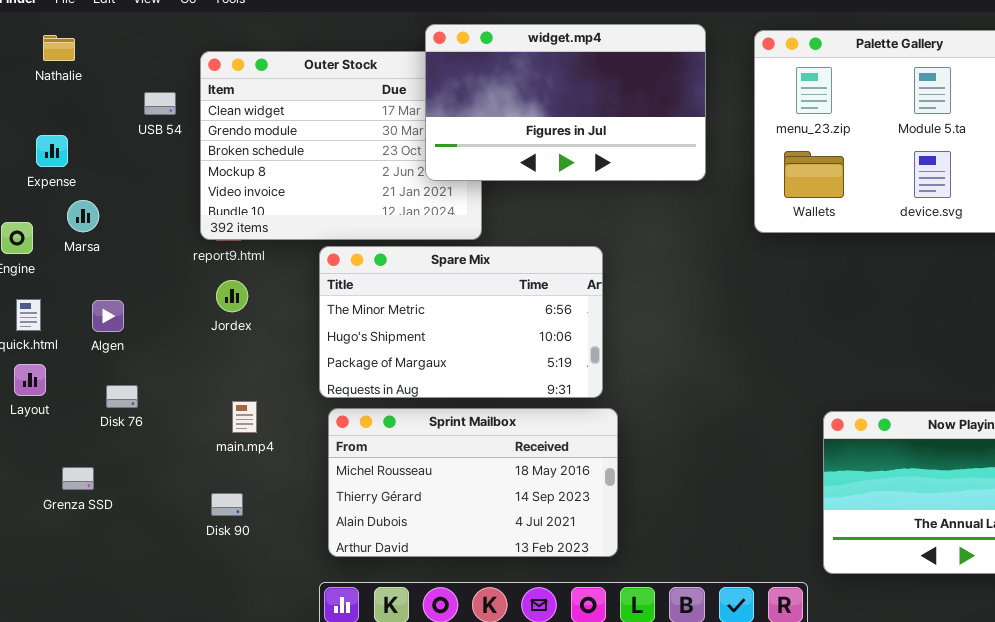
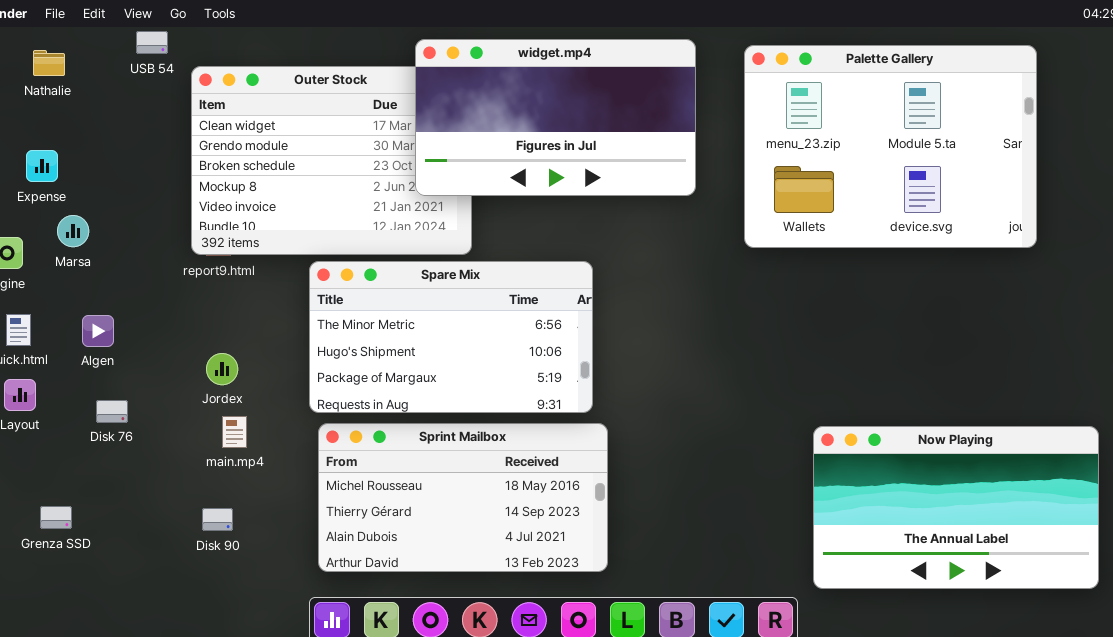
USB 54: [144,92,176,115] -> [136,31,168,54], moved
Jordex: [216,280,248,312] -> [206,353,238,385], moved
Grenza SSD: [62,467,94,490] -> [40,506,72,529], moved

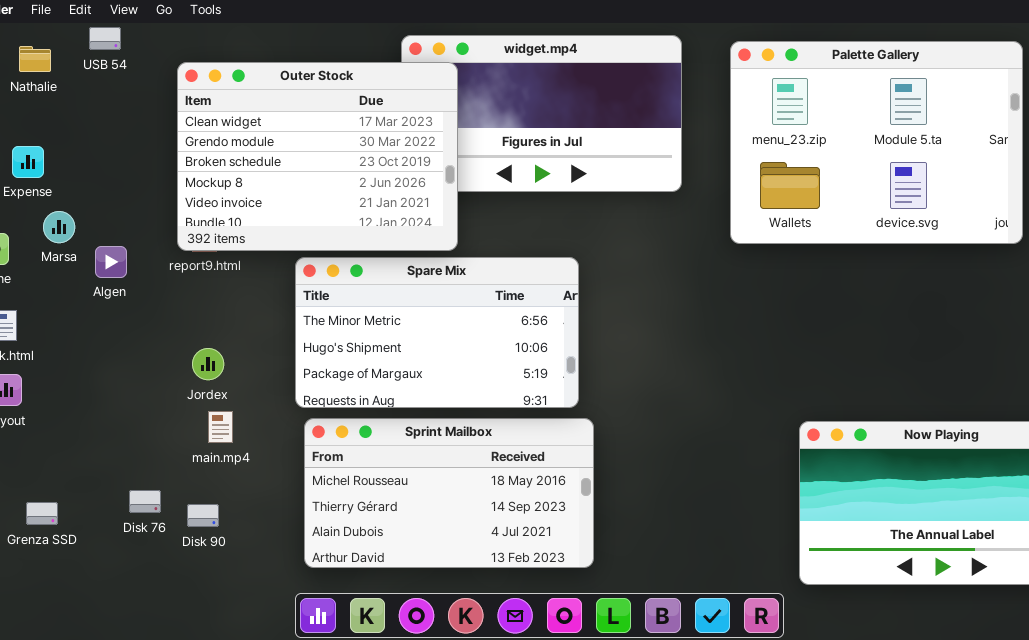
USB 54: [136,31,168,54] -> [89,27,121,50], moved
Outer Stock: [191,66,472,255] -> [177,62,458,251], raised
Algen: [82,315,114,347] -> [95,246,127,278], moved
Disk 76: [96,400,128,423] -> [129,490,161,513], moved

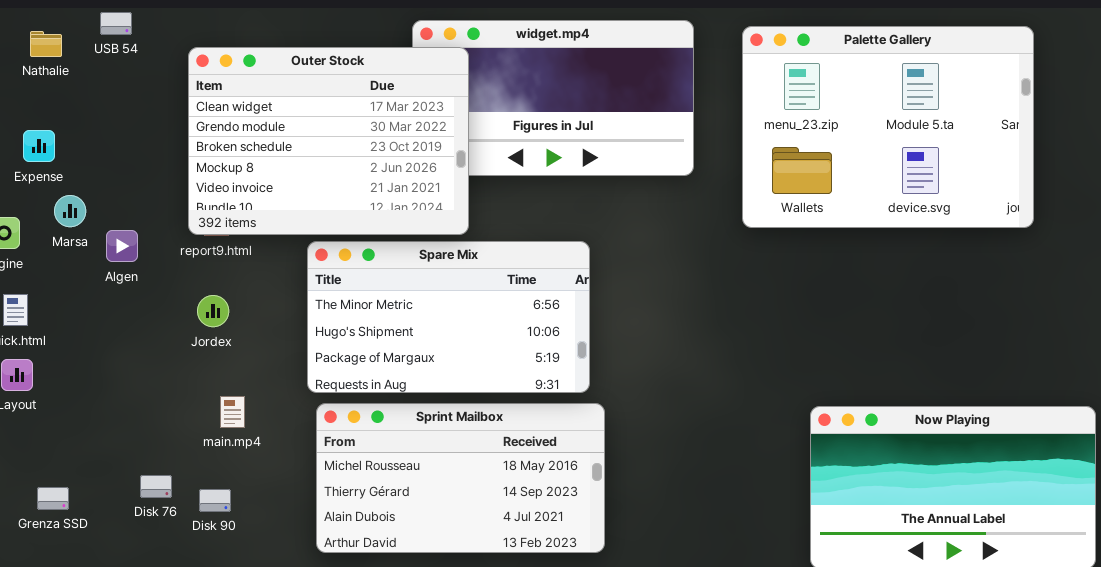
Jordex: [192,348,224,380] -> [197,295,229,327], moved

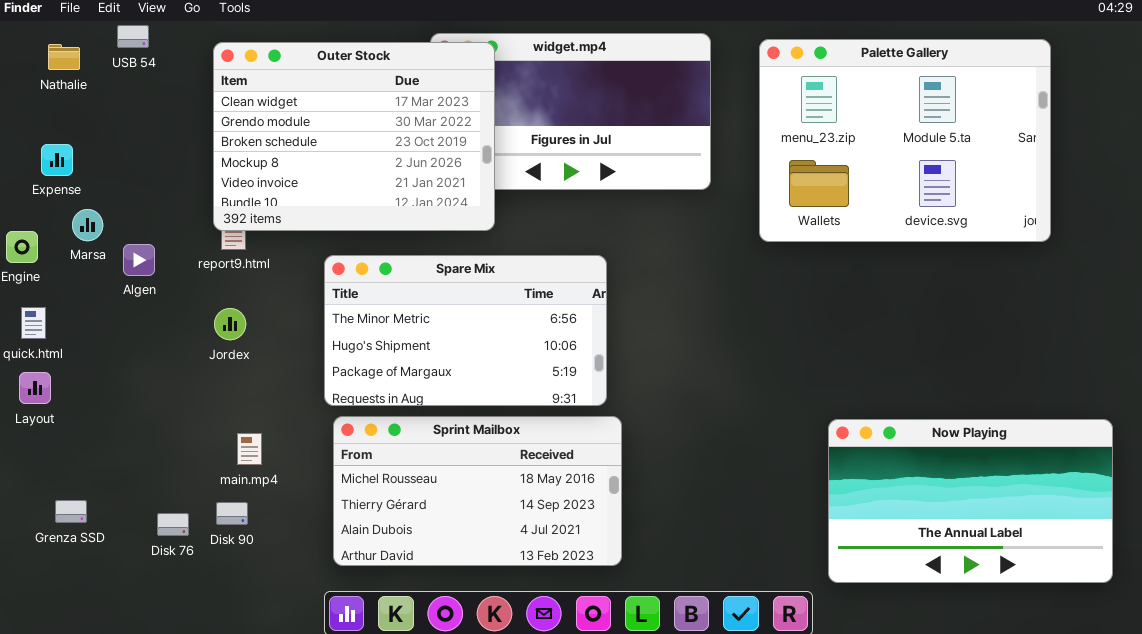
Outer Stock: [188,47,469,235] -> [213,42,495,231], moved
main.mp4: [220,396,245,428] -> [237,433,262,465], moved
Disk 76: [140,475,172,498] -> [157,513,189,536], moved

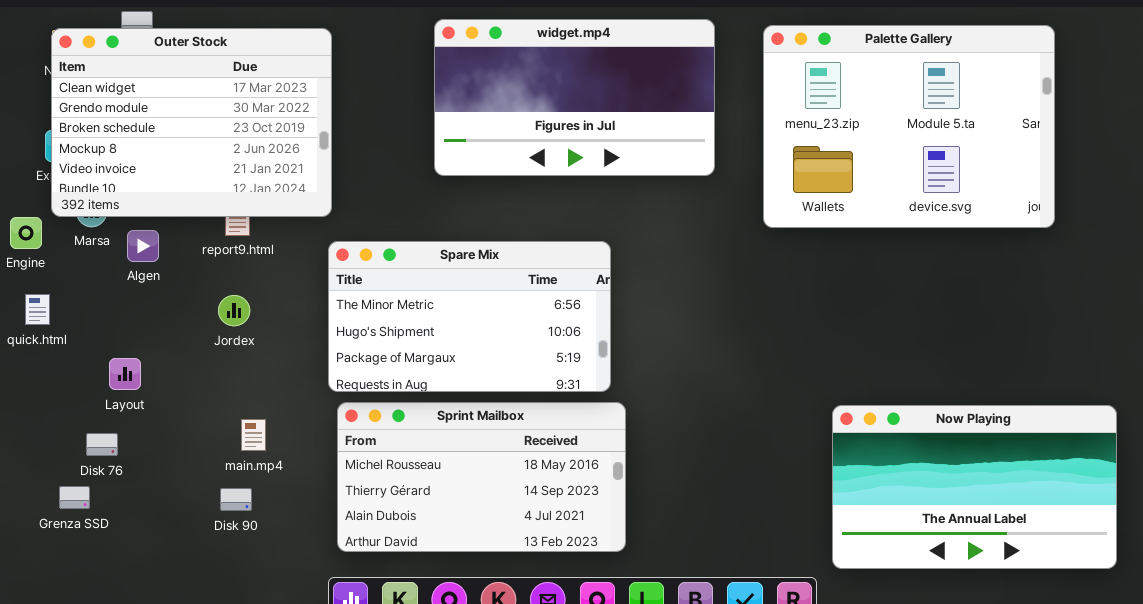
Outer Stock: [213,42,495,231] -> [51,28,332,217], moved
Layout: [19,372,51,404] -> [109,358,141,390], moved
Disk 76: [157,513,189,536] -> [86,433,118,456], moved

